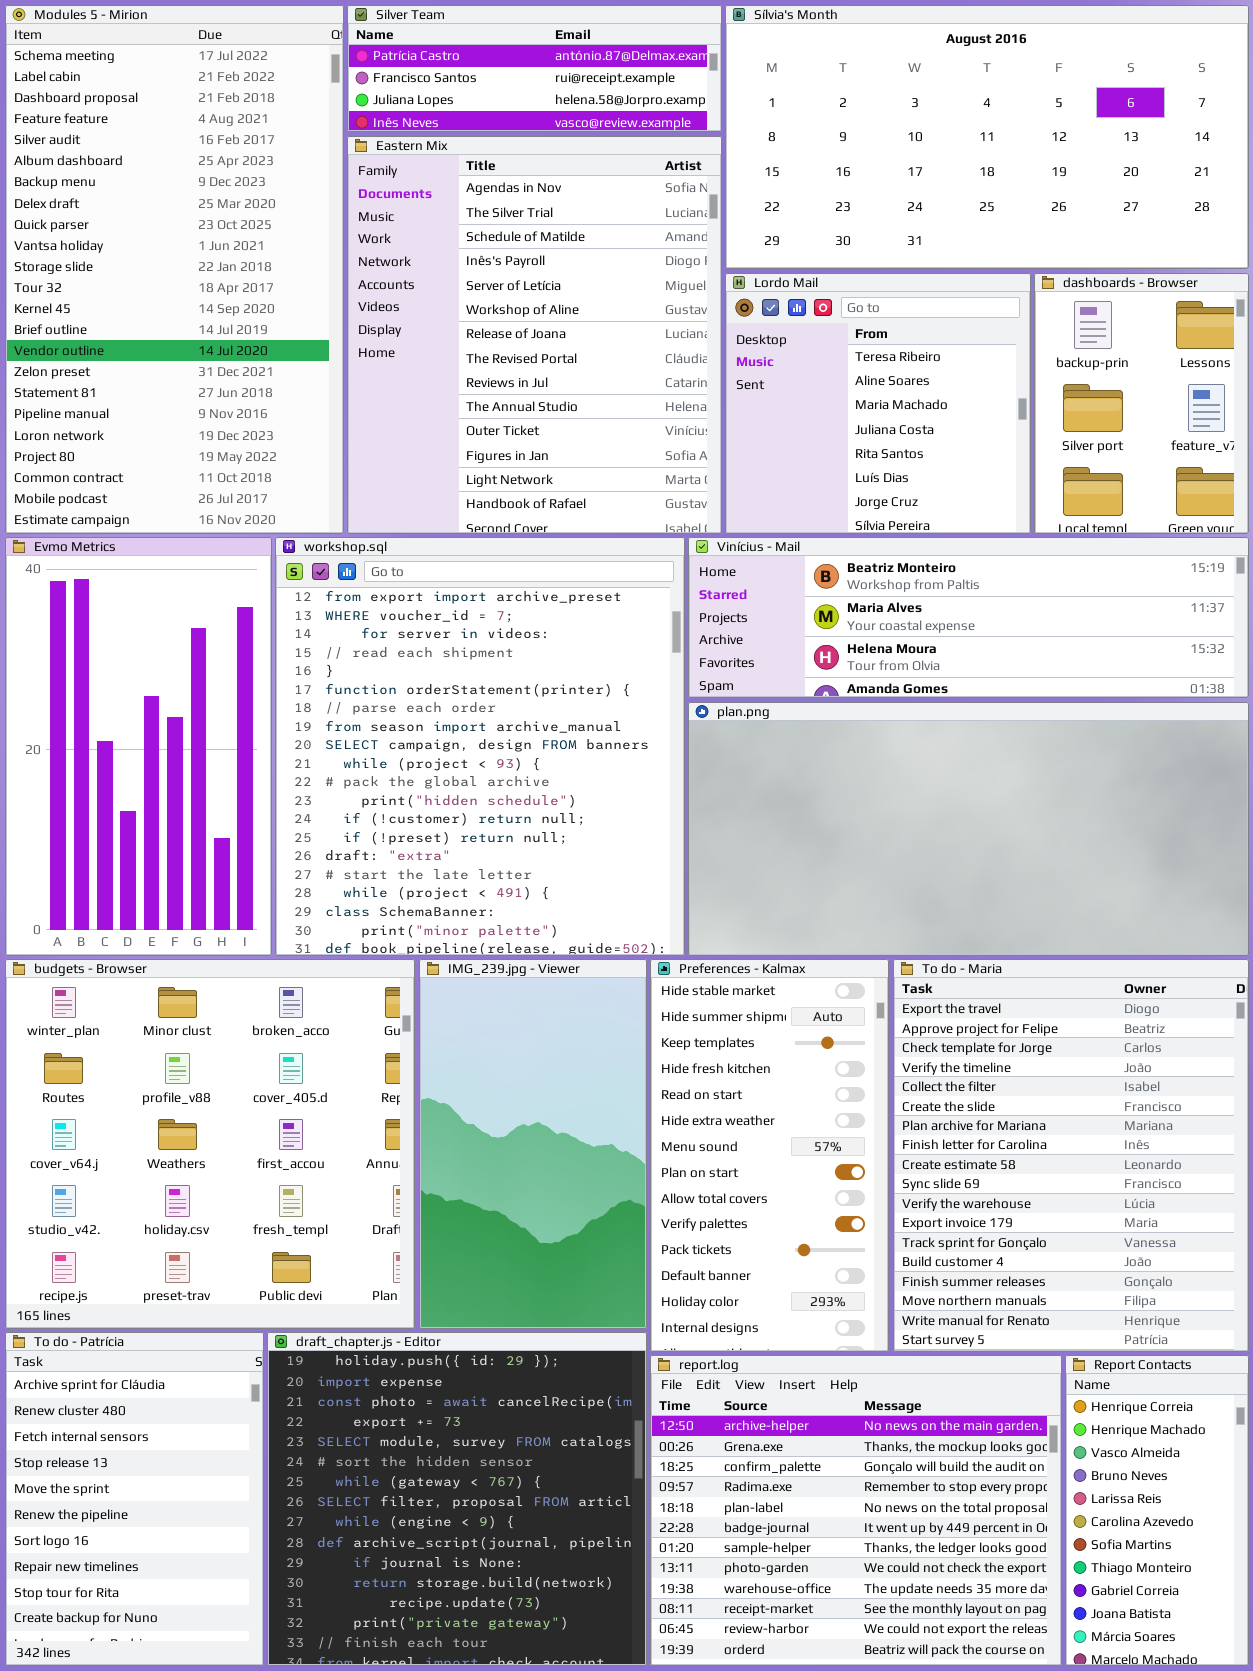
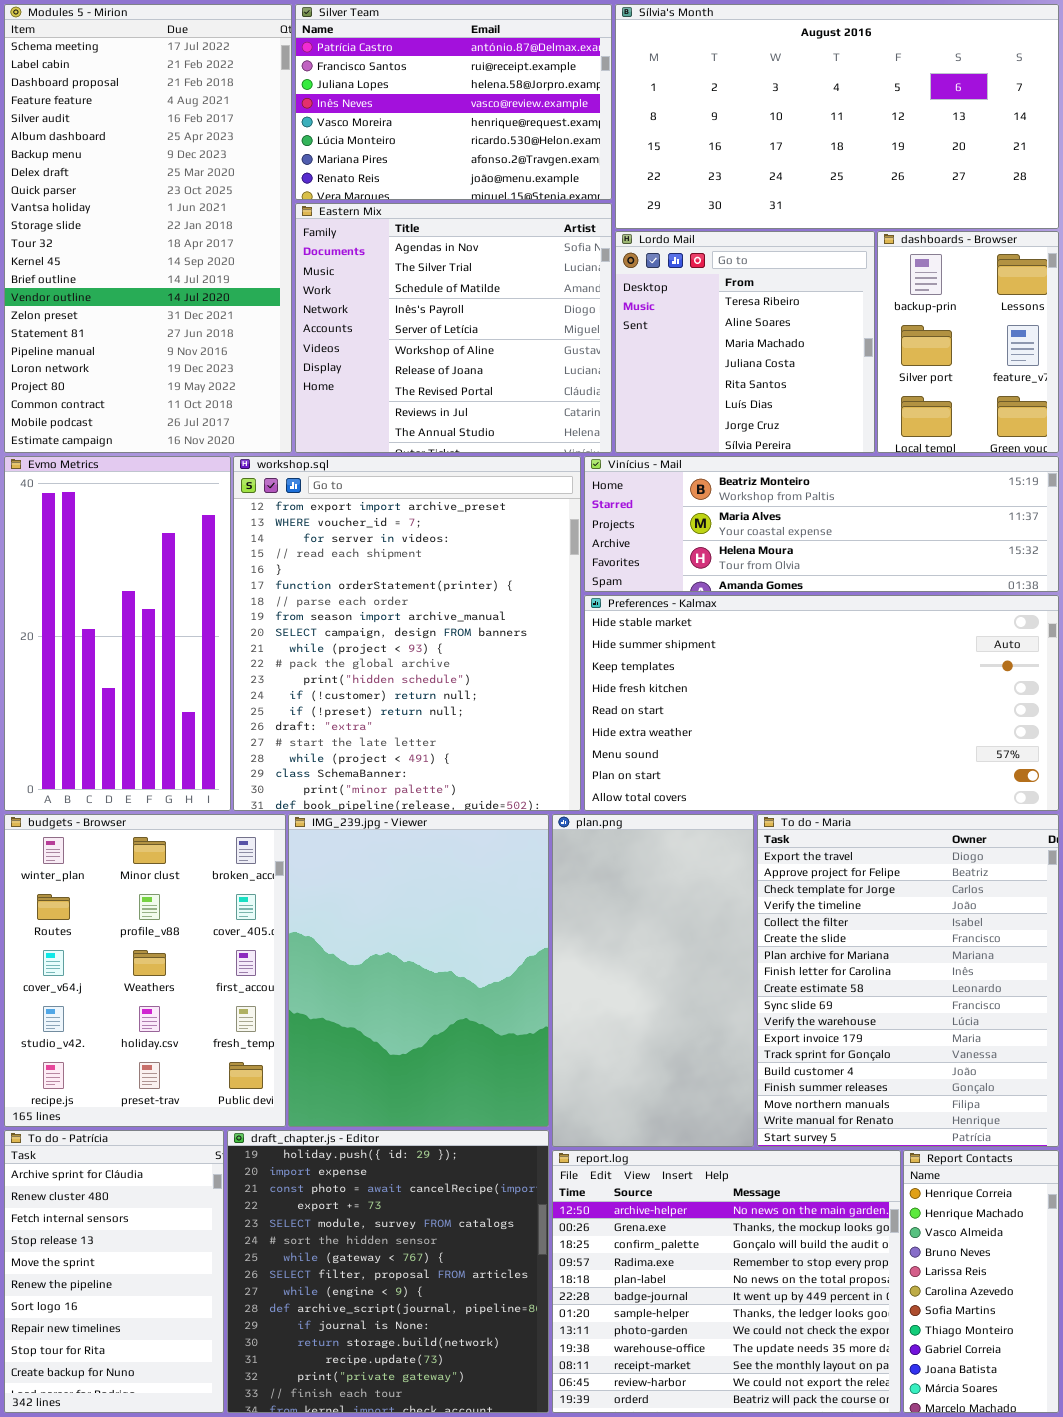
Silver Team: [347,5,722,132] -> [295,4,612,200], resized
Eastern Mix: [347,136,722,534] -> [295,203,612,453], resized
plan.png: [688,702,1249,956] -> [552,814,754,1147], moved, resized
budgets - Browser: [5,959,415,1329] -> [4,814,286,1127], resized
IMG_239.jpg - Viewer: [419,959,647,1329] -> [288,814,549,1127], resized
Preferences - Kalmax: [650,959,889,1352] -> [584,595,1059,811], moved, resized

